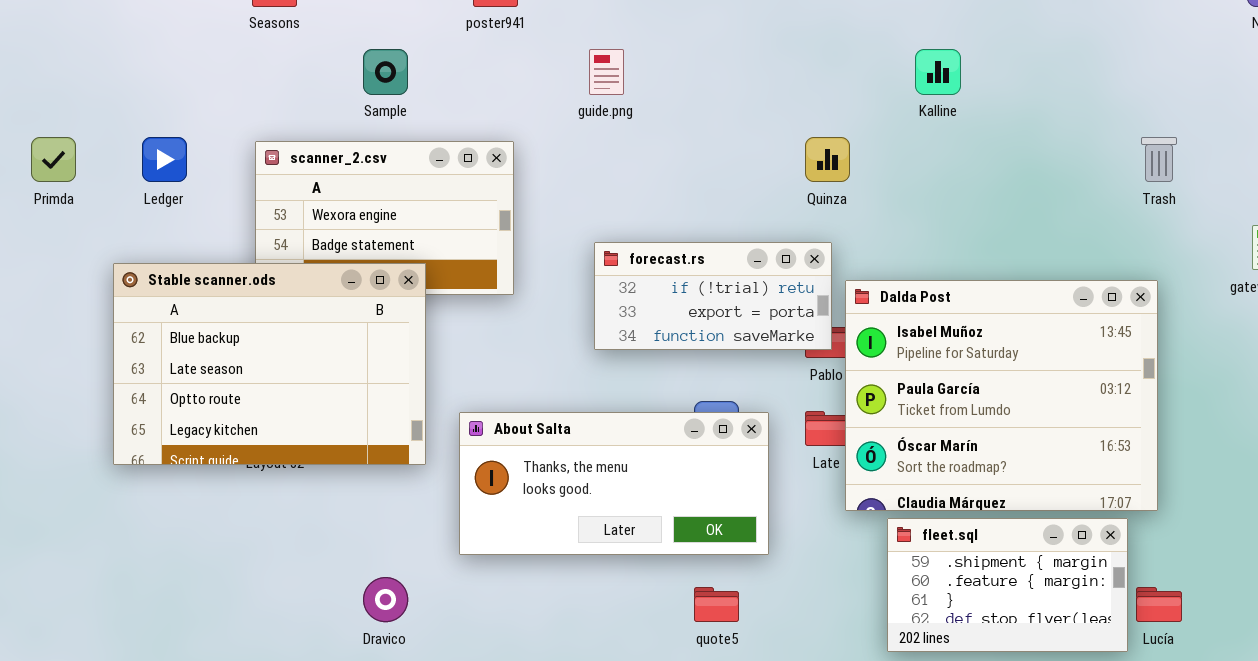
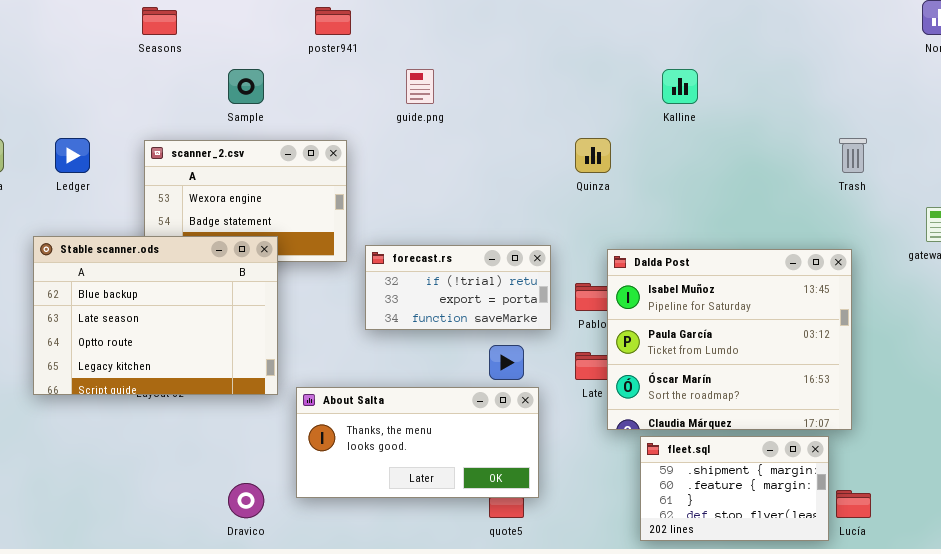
forecast.rs: [594,242,832,350] -> [365,245,551,330], moved
About Salta: [459,412,769,555] -> [296,387,539,498], moved

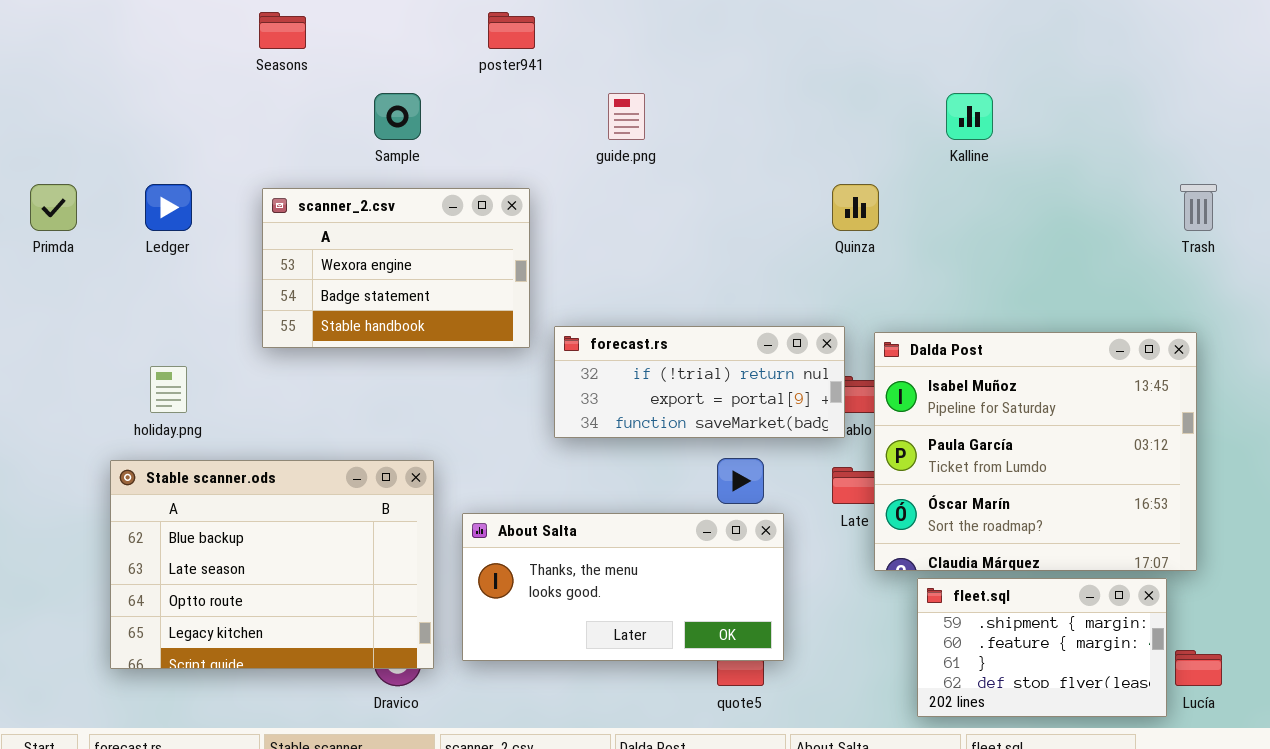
Stable scanner.ods: [33,236,278,395] -> [110,460,434,669], moved
forecast.rs: [365,245,551,330] -> [554,326,845,438], resized

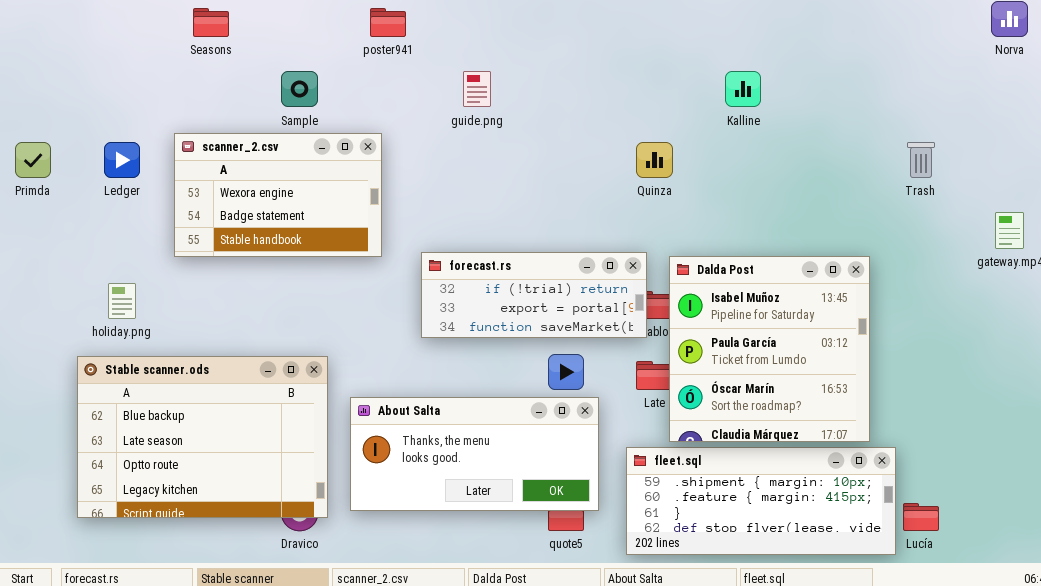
scanner_2.csv: [262,188,530,348] -> [174,133,382,257], moved
Dalda Post: [874,332,1197,571] -> [669,256,870,442], resized
fleet.sql: [917,578,1167,717] -> [626,447,896,555], resized

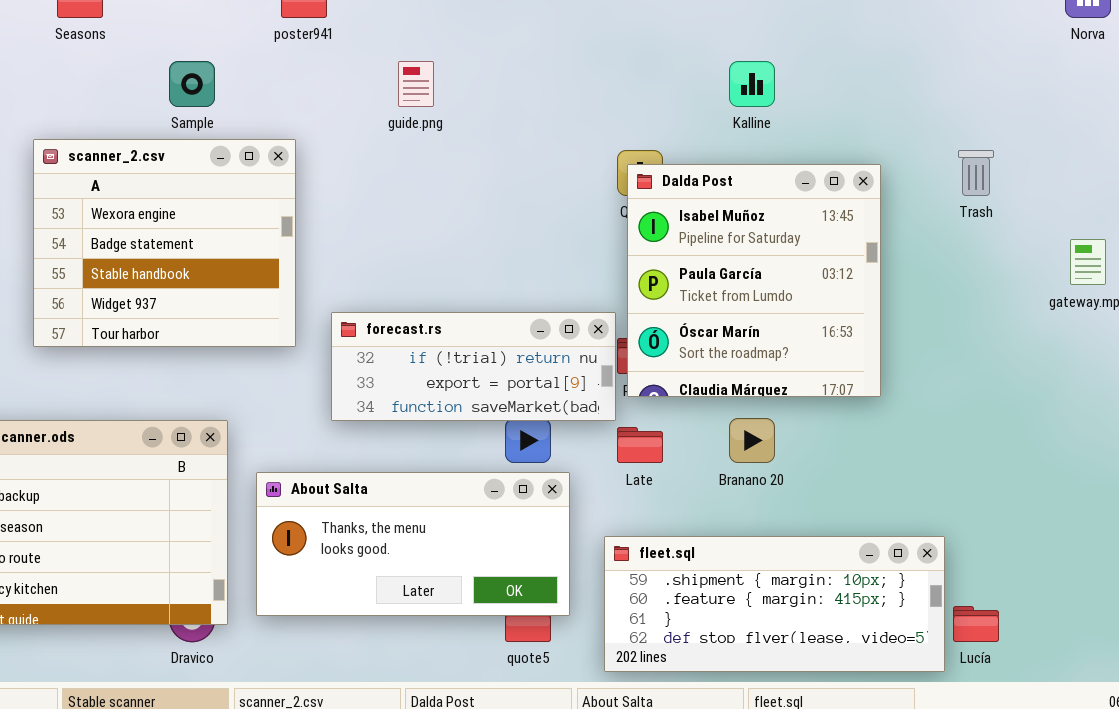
scanner_2.csv: [174,133,382,257] -> [33,139,296,347], resized
forecast.rs: [421,252,647,338] -> [331,312,616,421], moved
Dalda Post: [669,256,870,442] -> [627,164,881,397], moved

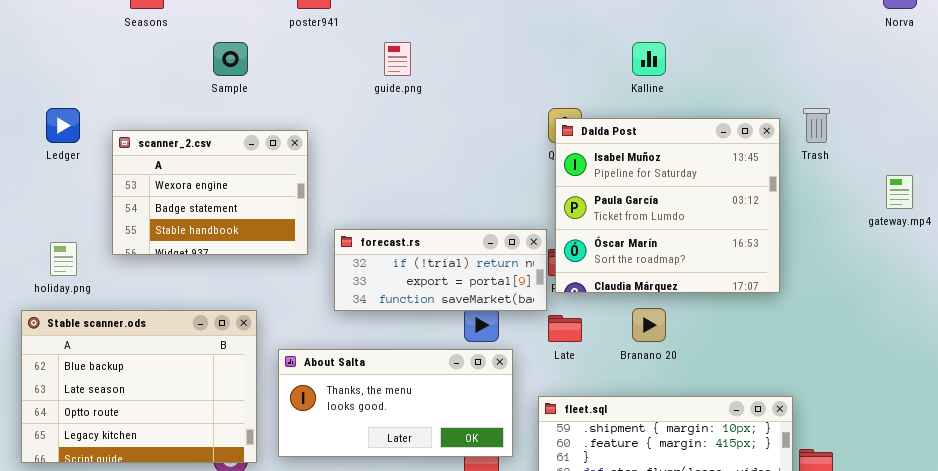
scanner_2.csv: [33,139,296,347] -> [112,130,308,255], resized
Dalda Post: [627,164,881,397] -> [555,118,780,293], resized

